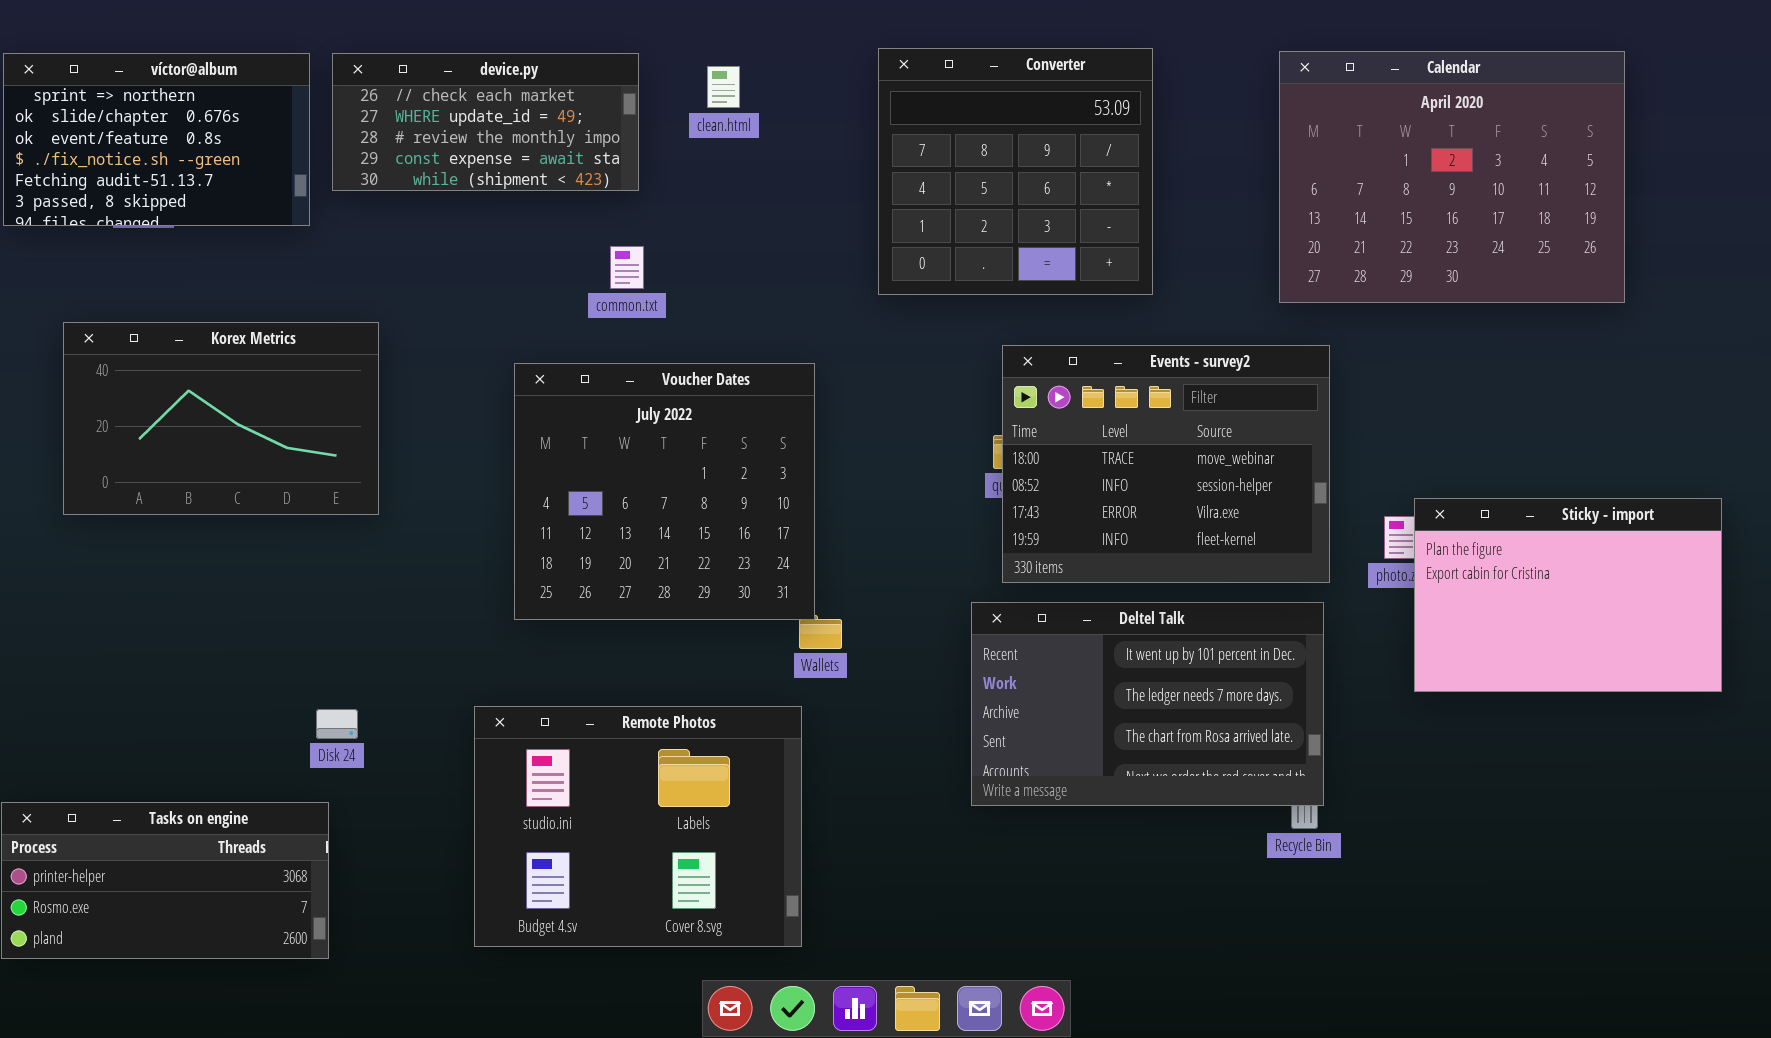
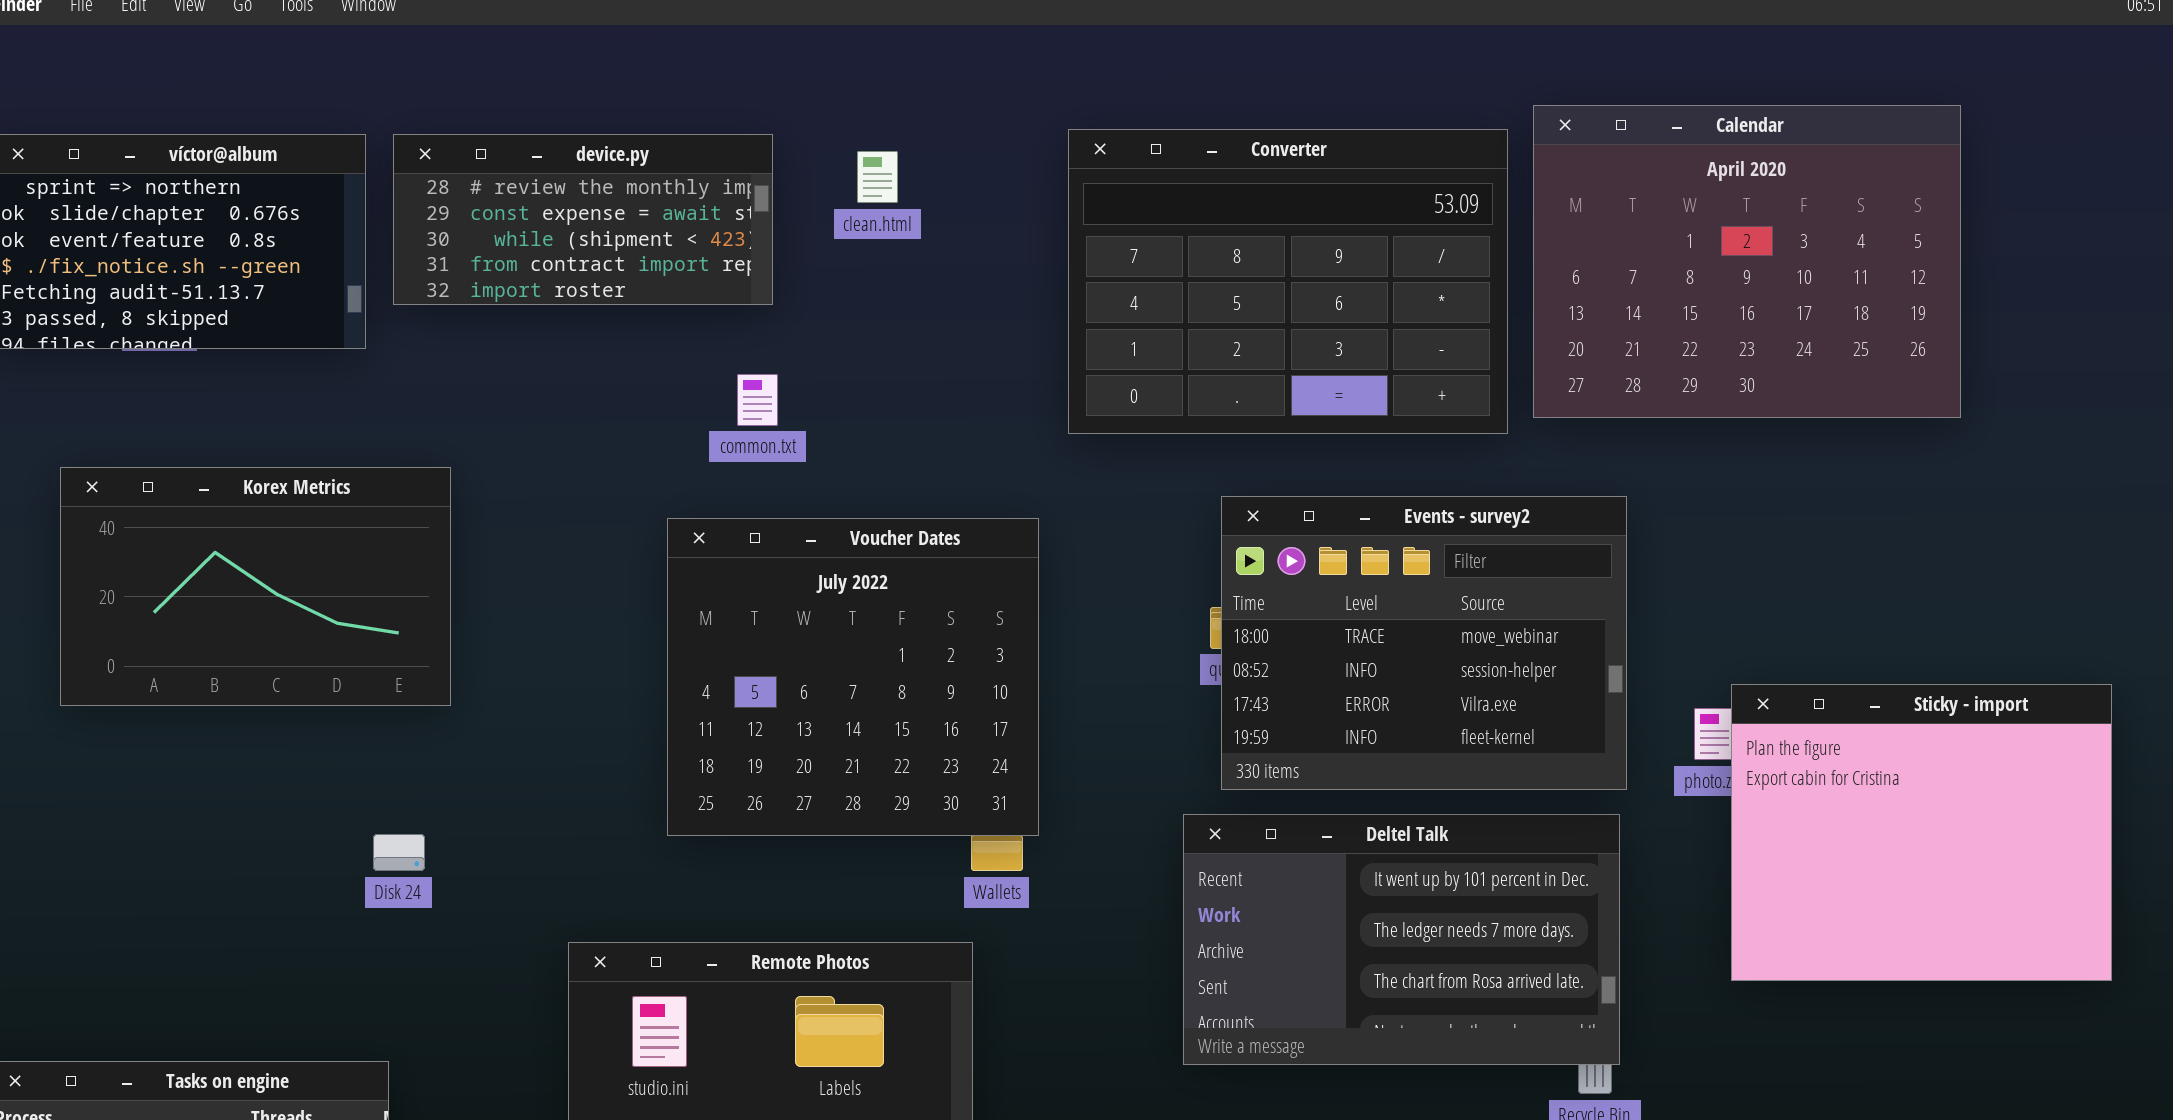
Converter: [878,48,1153,295] -> [1068,129,1508,434], resized
Calendar: [1279,51,1625,303] -> [1533,105,1961,418], moved
device.py: [332,53,639,191] -> [393,134,773,305], scrolled down 2 rows
Voucher Dates: [514,363,815,620] -> [667,518,1039,836], moved
Sticky - import: [1414,498,1722,692] -> [1731,684,2112,981], resized
Disk 24: [316,709,358,739] -> [373,834,425,871], moved

